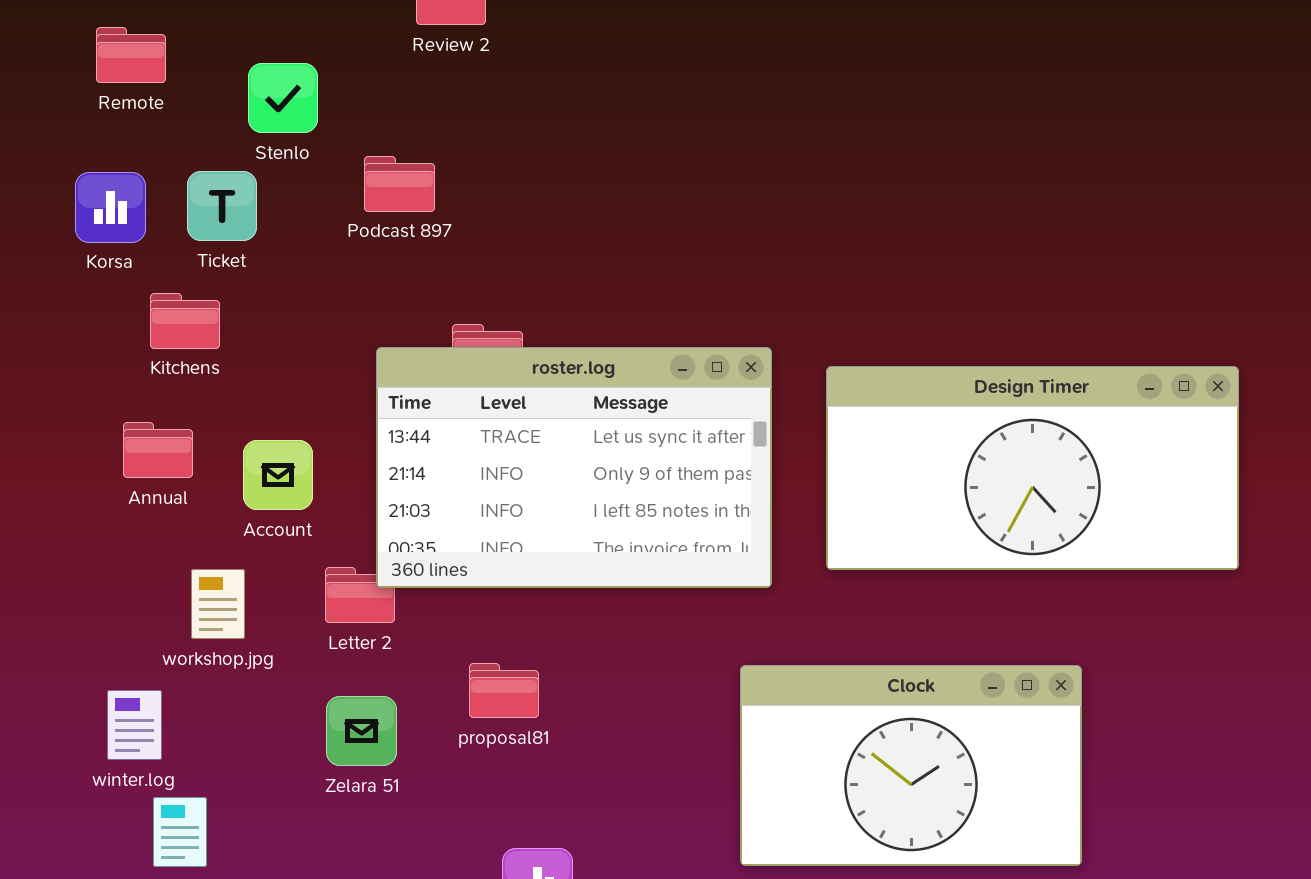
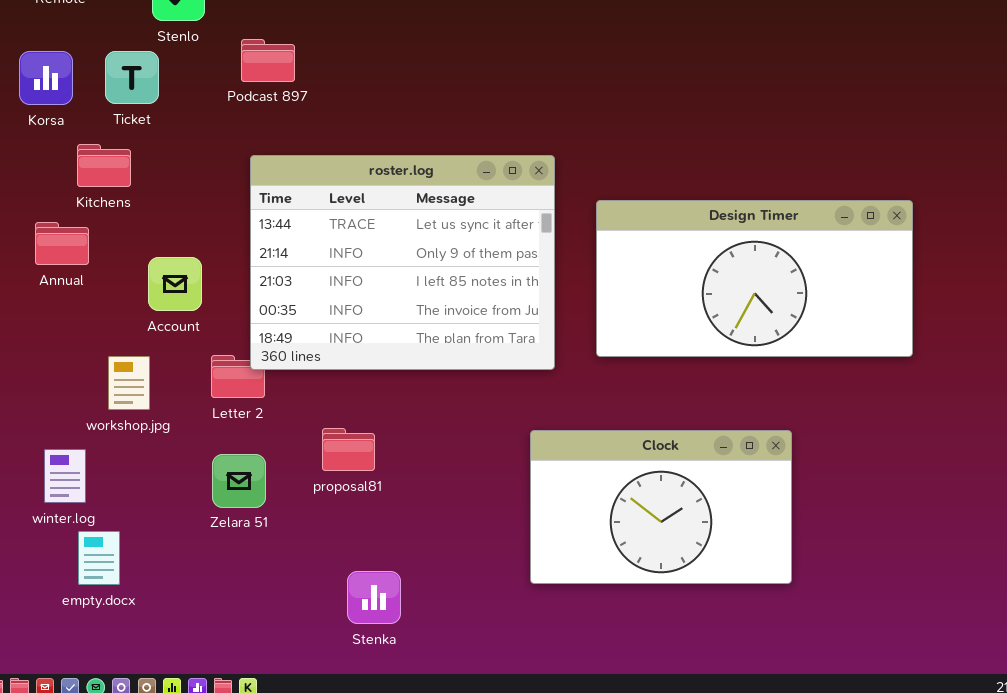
roster.log: [376,347,772,588] -> [250,155,555,370], resized
Annual: [123,422,193,478] -> [35,222,89,265], moved

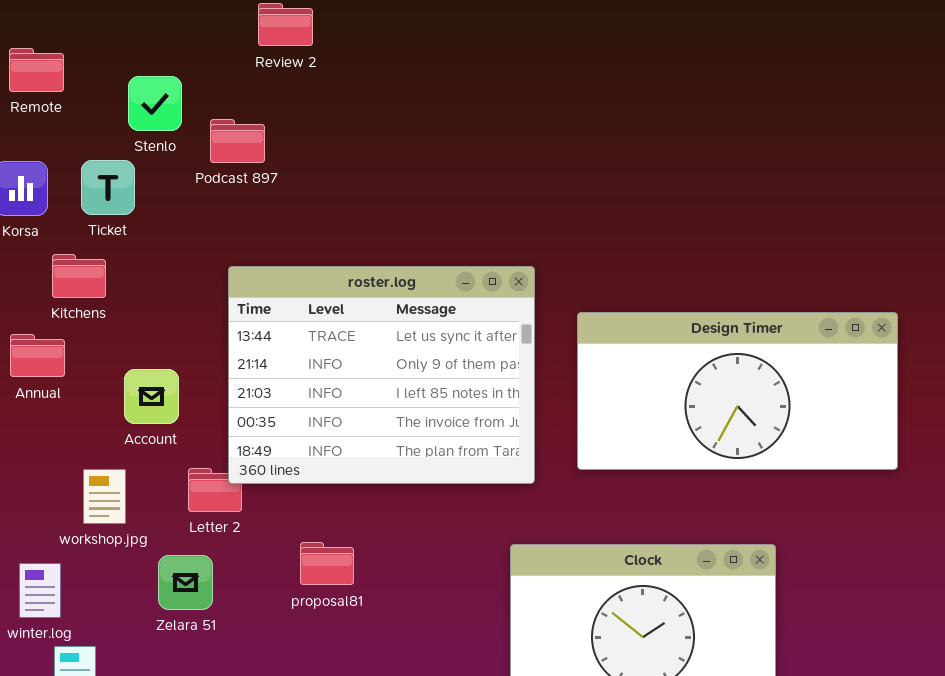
Podcast 897: [241,39,295,82] -> [210,119,265,163], moved
Zelara 51: [212,454,266,508] -> [158,555,213,610], moved

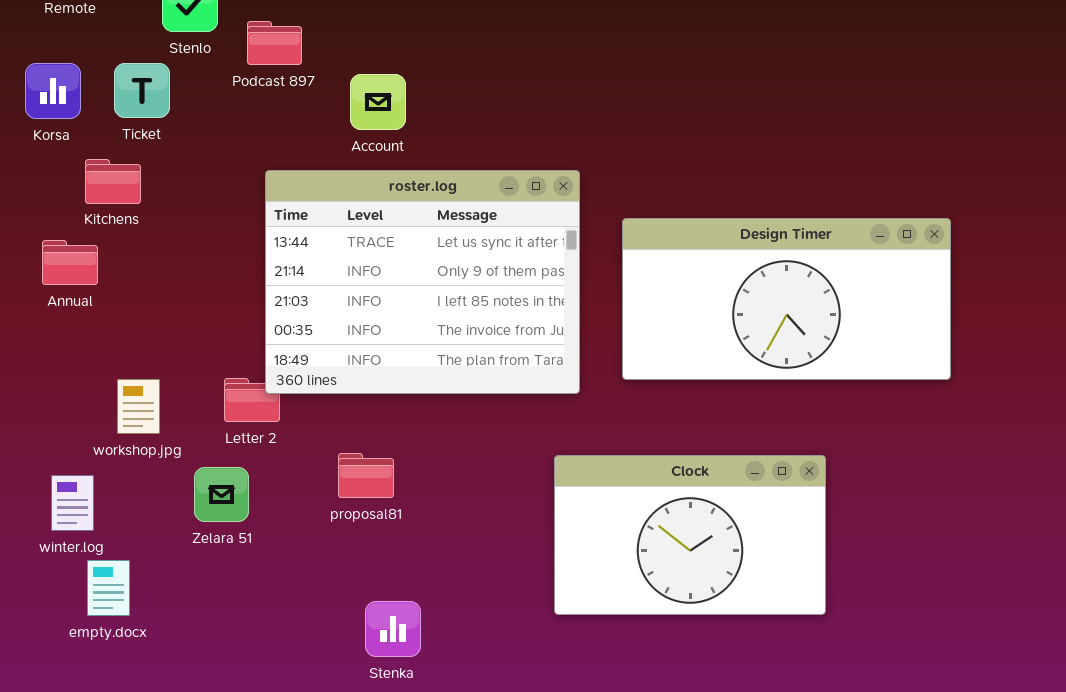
Account: [124,369,179,424] -> [350,74,406,130], moved

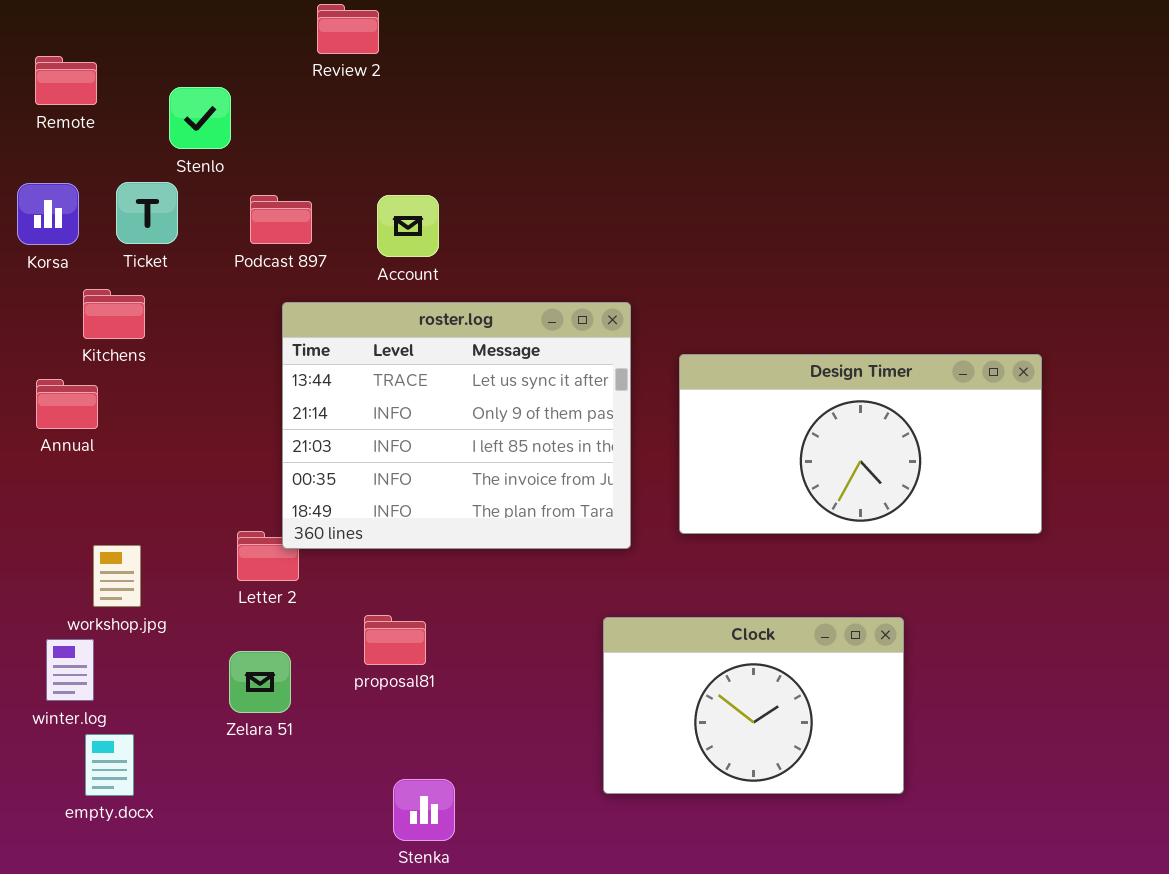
Podcast 897: [247,21,302,65] -> [250,195,312,244], moved
workshop.jpg: [117,379,160,434] -> [93,545,141,607], moved
Zelara 51: [194,467,249,522] -> [229,651,291,713], moved

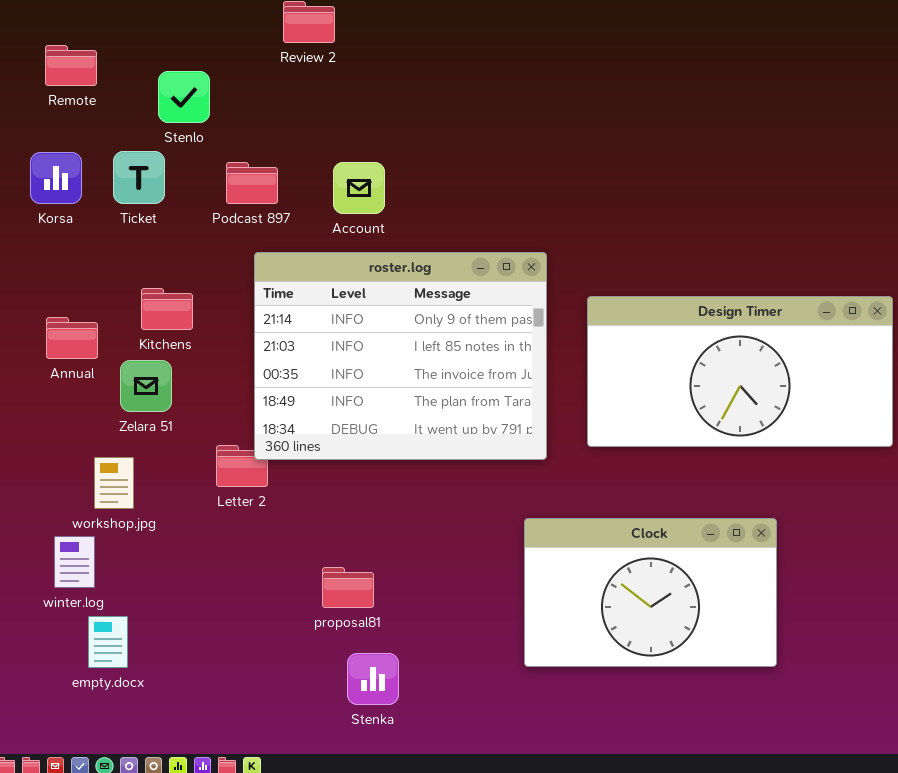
Kitchens: [83,289,145,339] -> [141,288,193,330], moved
roster.log: [282,302,631,549] -> [254,252,547,460], scrolled down 1 row
proposal81: [364,615,426,665] -> [322,567,374,608], moved
Zelara 51: [229,651,291,713] -> [120,360,172,412], moved

